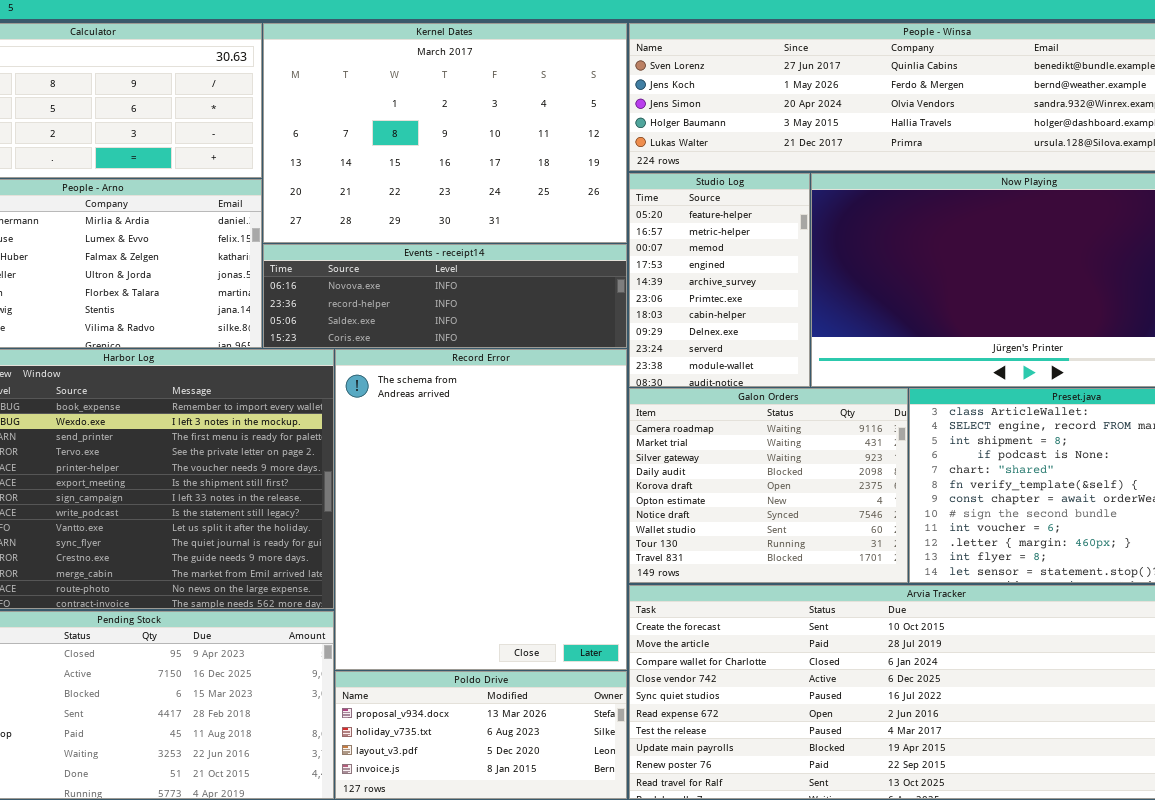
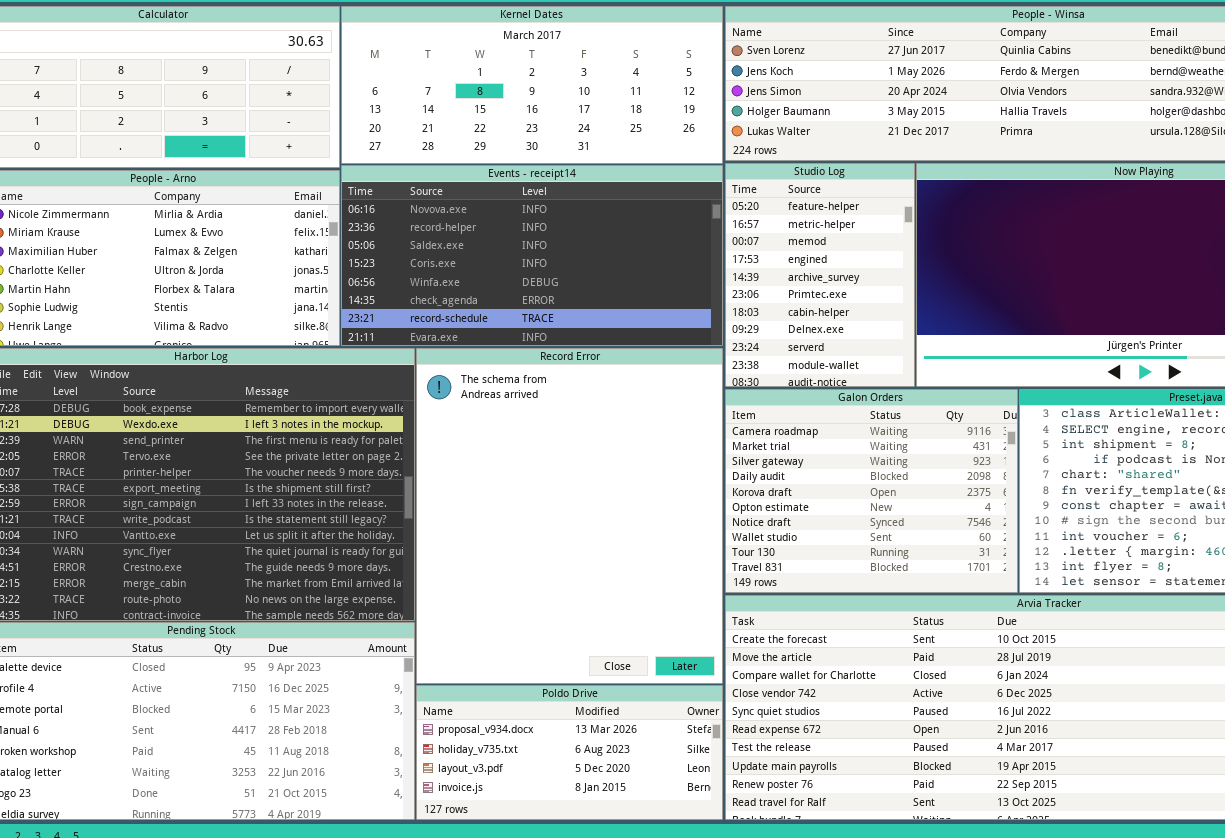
Kernel Dates: [263,23,627,243] -> [341,6,723,164], resized
Events - receipt14: [263,244,627,348] -> [341,165,723,346], resized

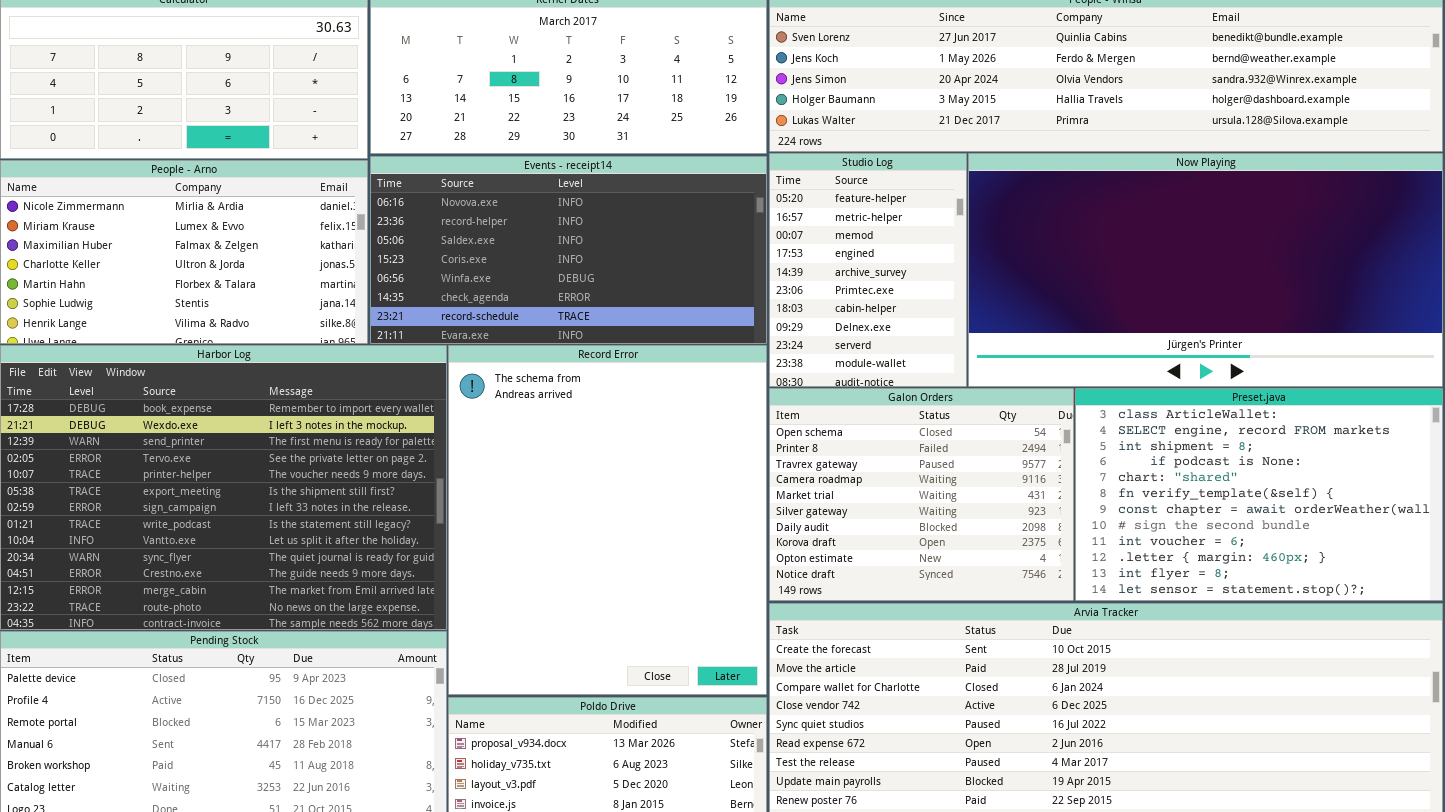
Galon Orders: [725,389,1018,593] -> [769,388,1074,601], scrolled up 3 rows

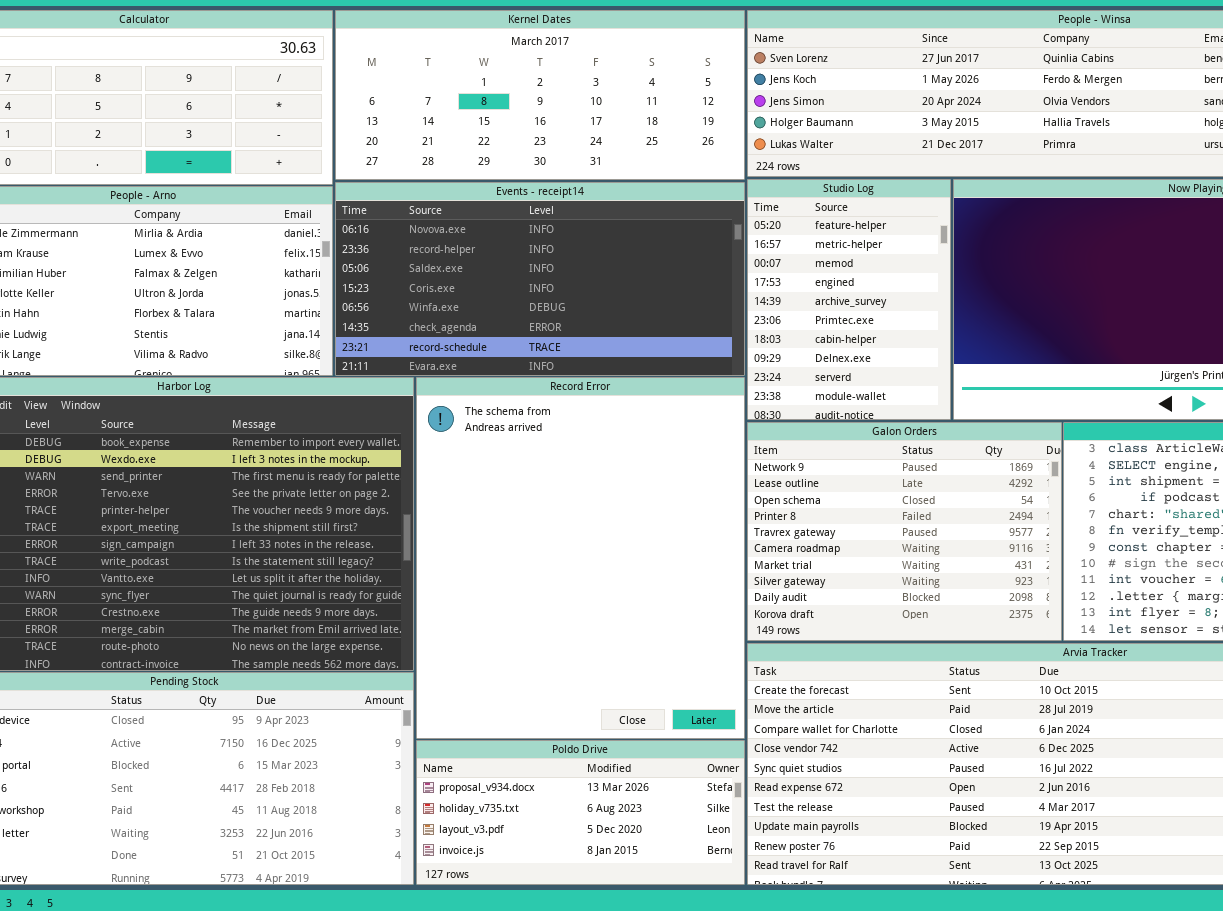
Galon Orders: [769,388,1074,601] -> [747,422,1062,641], scrolled up 2 rows

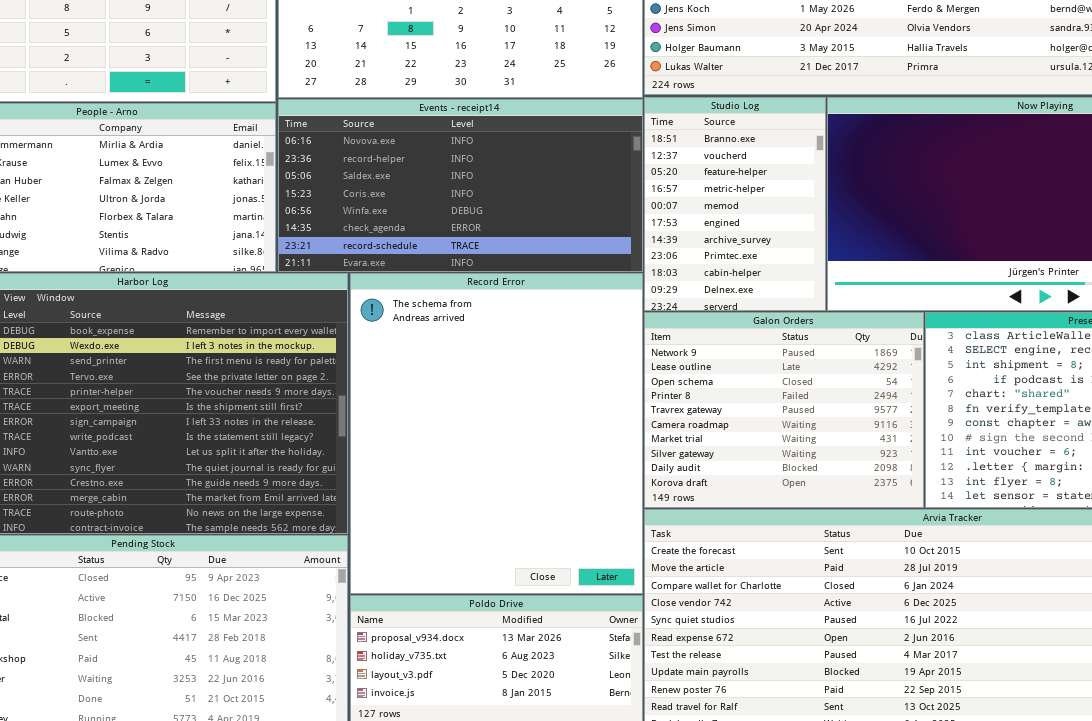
Studio Log: [747,179,951,420] -> [644,97,826,311], scrolled up 2 rows

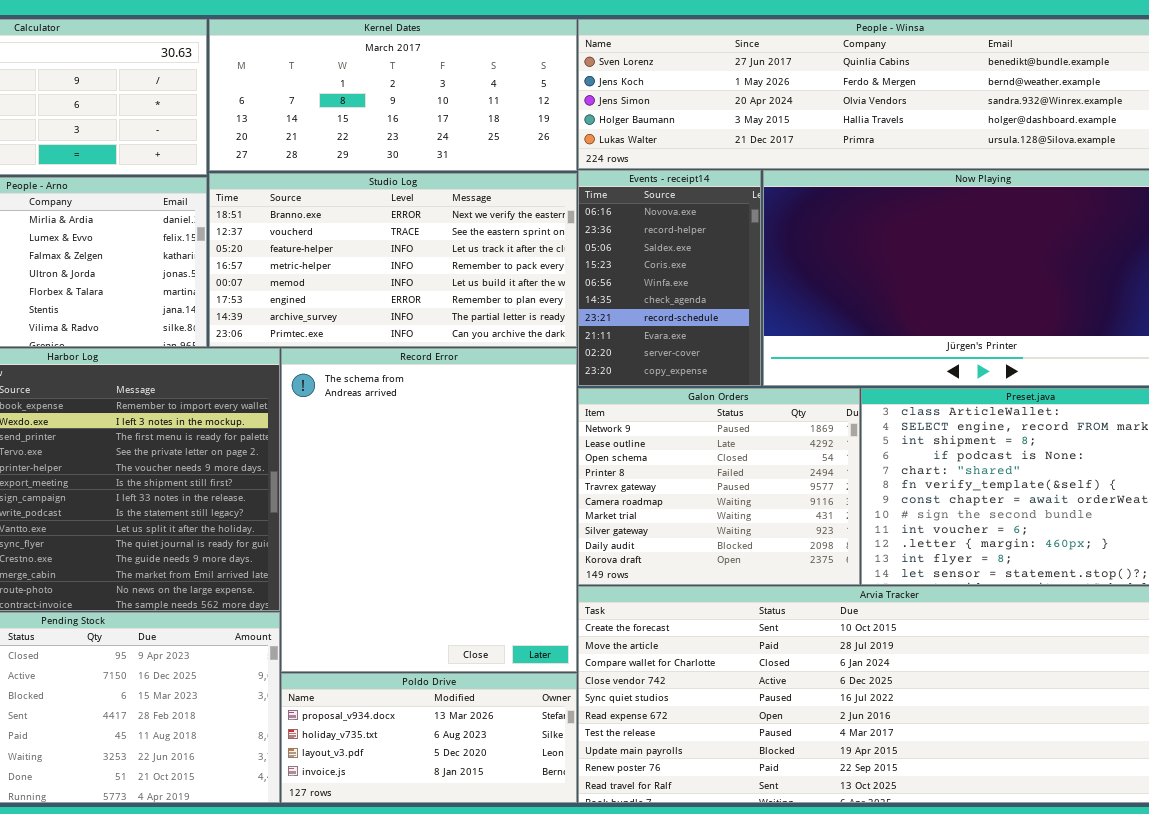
Studio Log: [644,97,826,311] -> [209,173,577,347], moved, resized
Events - receipt14: [278,99,643,272] -> [578,170,761,386], moved, resized

